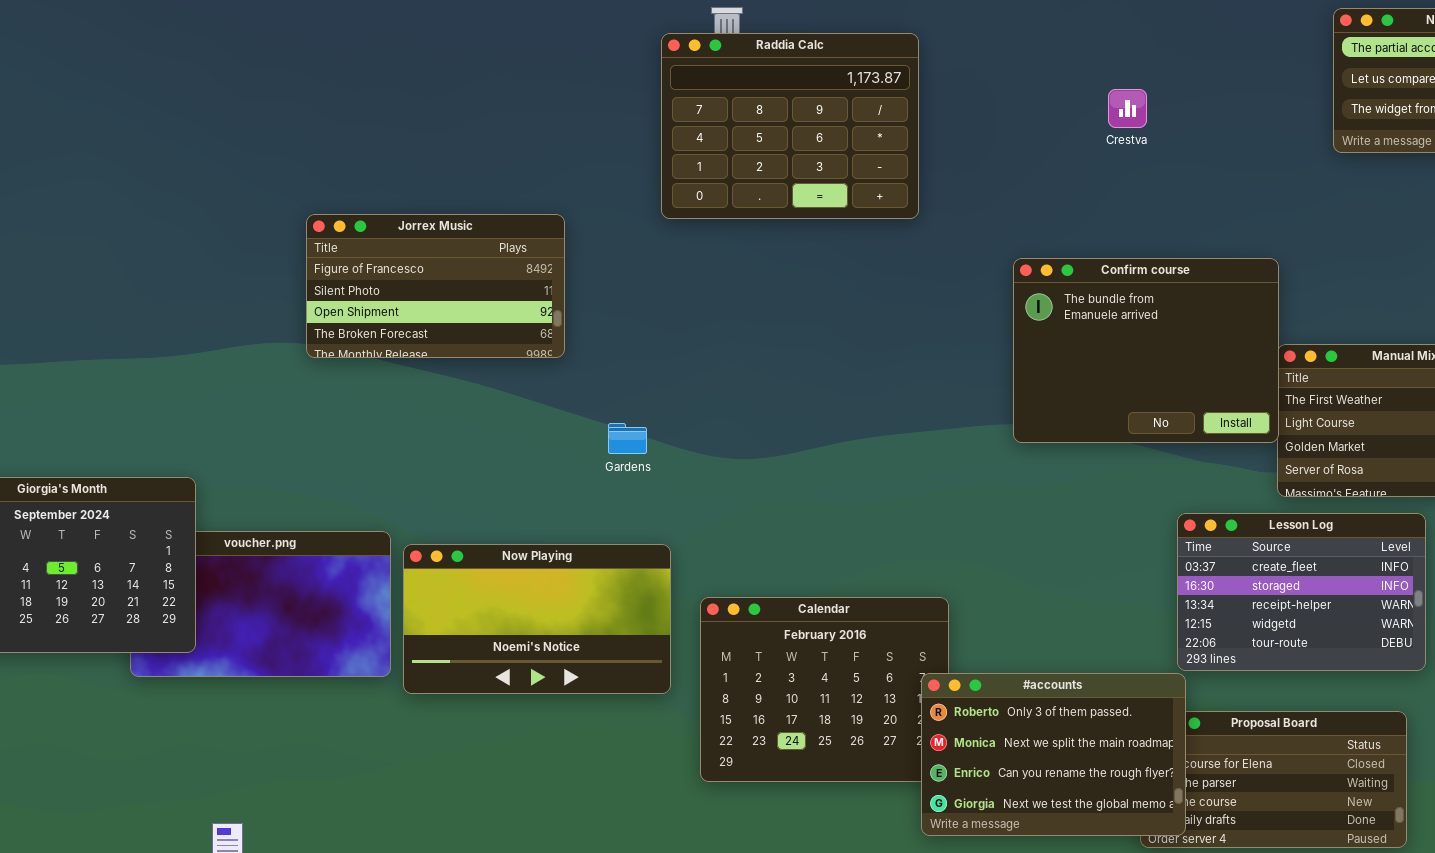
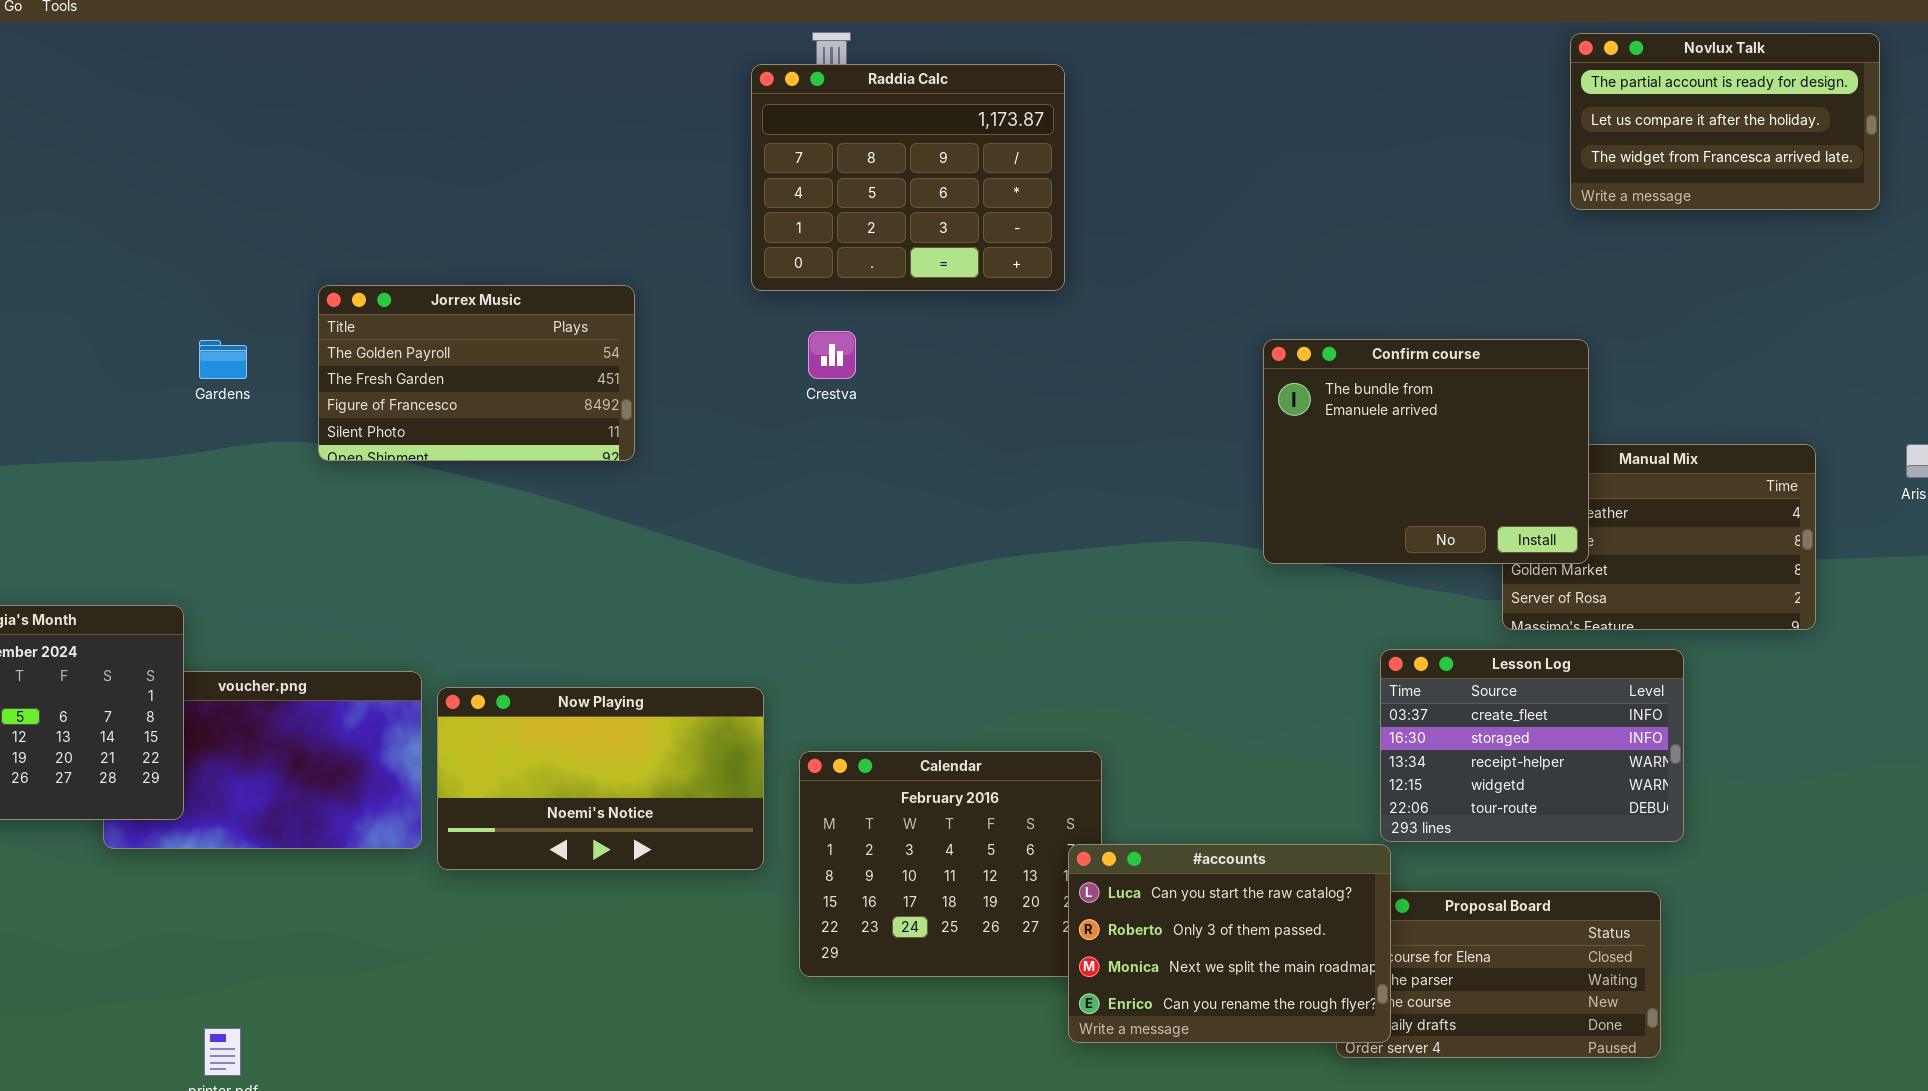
Crestva: [1108,89,1147,128] -> [808,331,856,379], moved
Jorrex Music: [306,214,565,358] -> [318,285,635,461], scrolled up 2 rows
Confirm course: [1013,258,1279,443] -> [1263,339,1589,564], moved
Gardens: [608,423,647,454] -> [199,340,247,379], moved
#accounts: [921,673,1186,836] -> [1068,844,1391,1043], scrolled up 1 row

